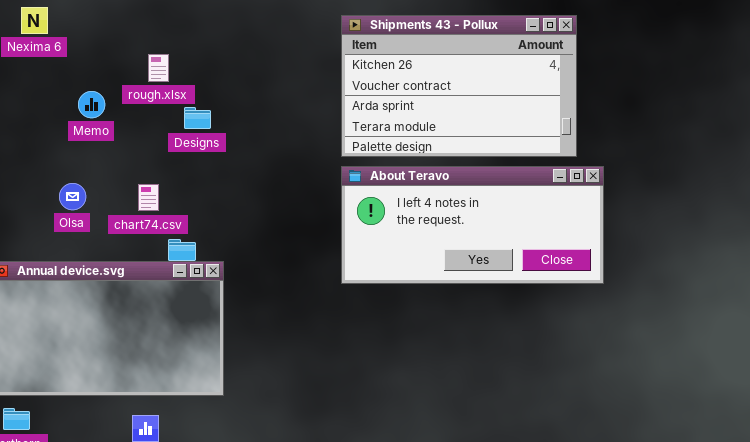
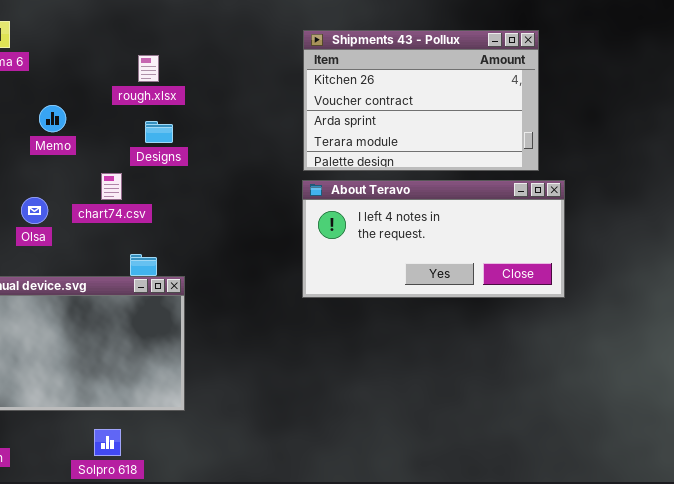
rough.xlsx: [148,54,169,82] -> [138,55,159,82], moved
chart74.csv: [138,184,159,211] -> [101,173,122,200], moved

